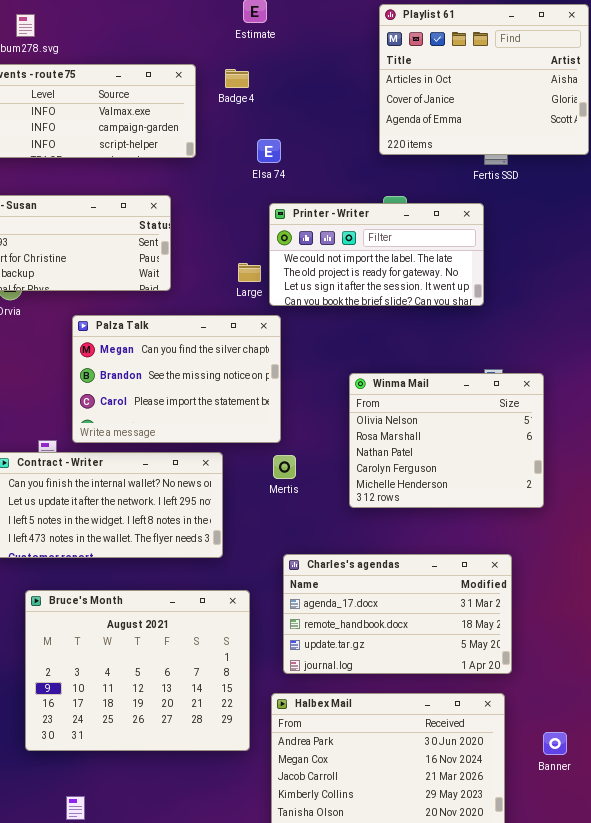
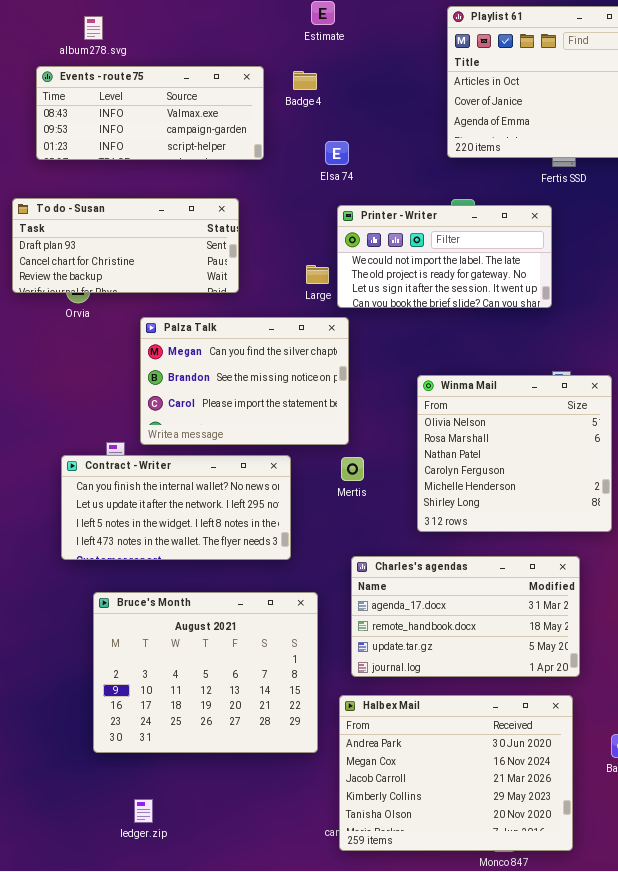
Winma Mail: [349,373,544,508] -> [417,375,612,532], resized

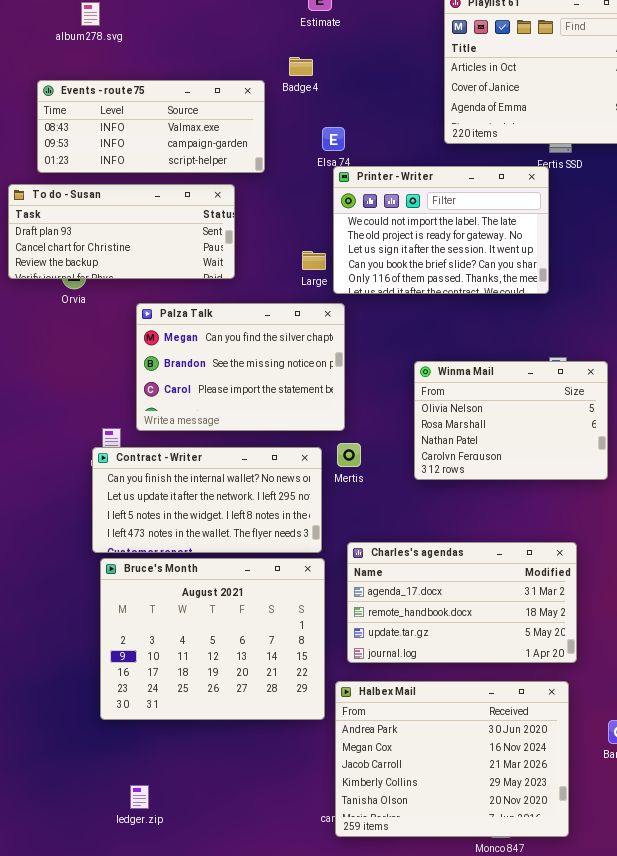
Events - route75: [36,66,264,160] -> [37,80,265,173], moved
Printer - Writer: [337,205,552,308] -> [333,166,549,294], resized
Winma Mail: [417,375,612,532] -> [414,361,608,480], resized
Contract - Writer: [61,455,291,560] -> [92,447,322,553], moved
Bruce's Month: [93,592,318,753] -> [100,558,325,720], moved

